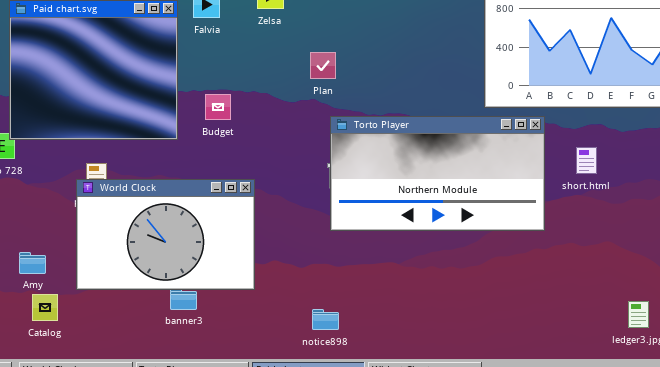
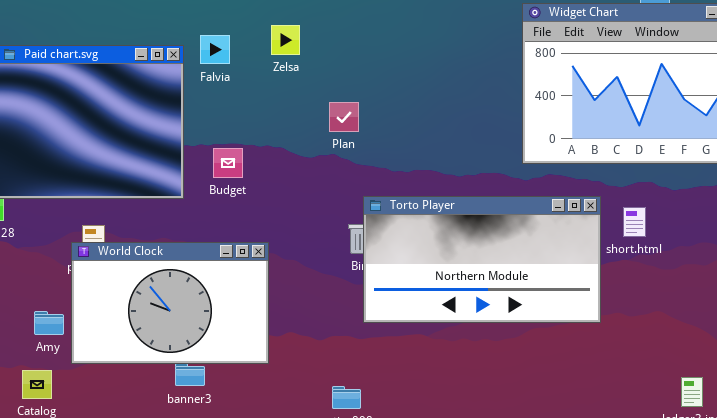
Torto Player: [330,116,545,231] -> [363,196,601,323], moved
Amy: [19,252,46,274] -> [34,311,64,335], moved

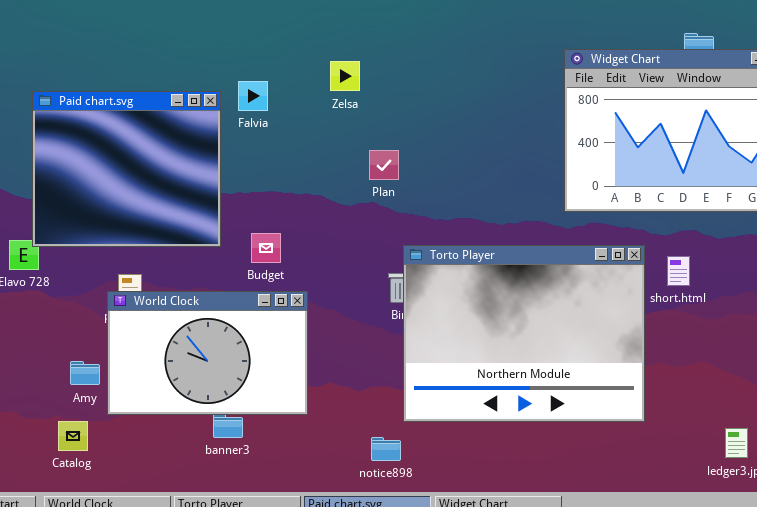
Zelsa: [271,25,300,55] -> [330,61,360,91], moved
Budget: [213,148,243,178] -> [251,233,281,263], moved
Torto Player: [363,196,601,323] -> [403,245,645,422], resized

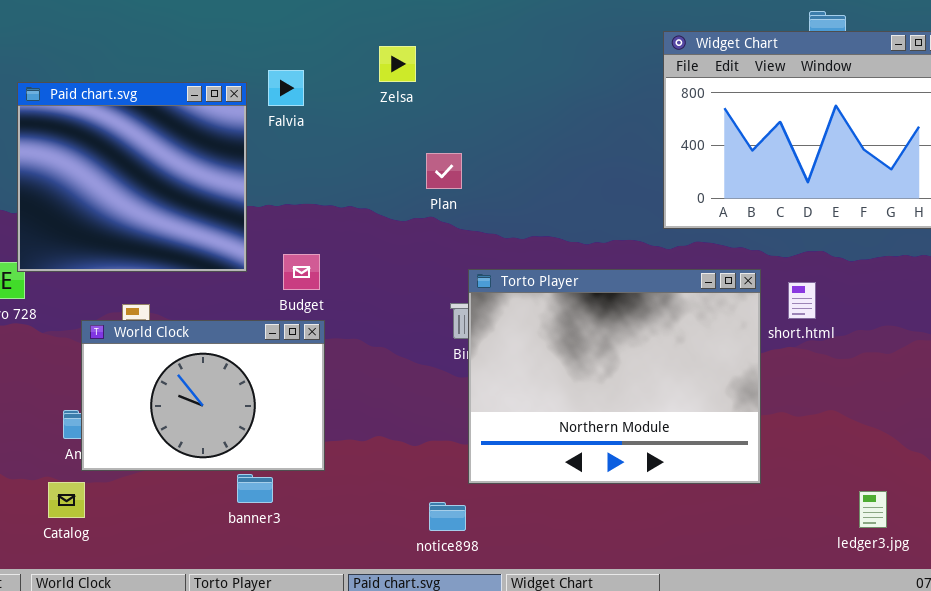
World Clock: [107,291,308,415] -> [81,320,325,471], moved

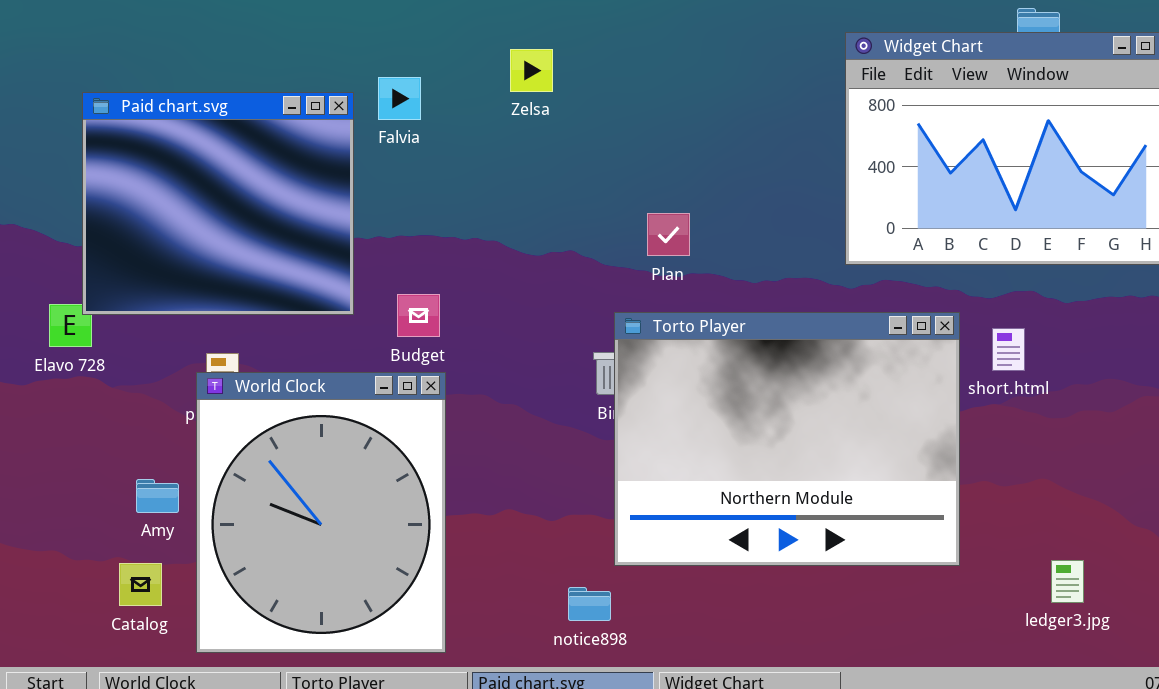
Plan: [426,153,462,189] -> [647,213,690,256], moved
World Clock: [81,320,325,471] -> [196,372,446,653], resized
ledger3.jpg: [859,491,887,528] -> [1051,560,1084,603], moved

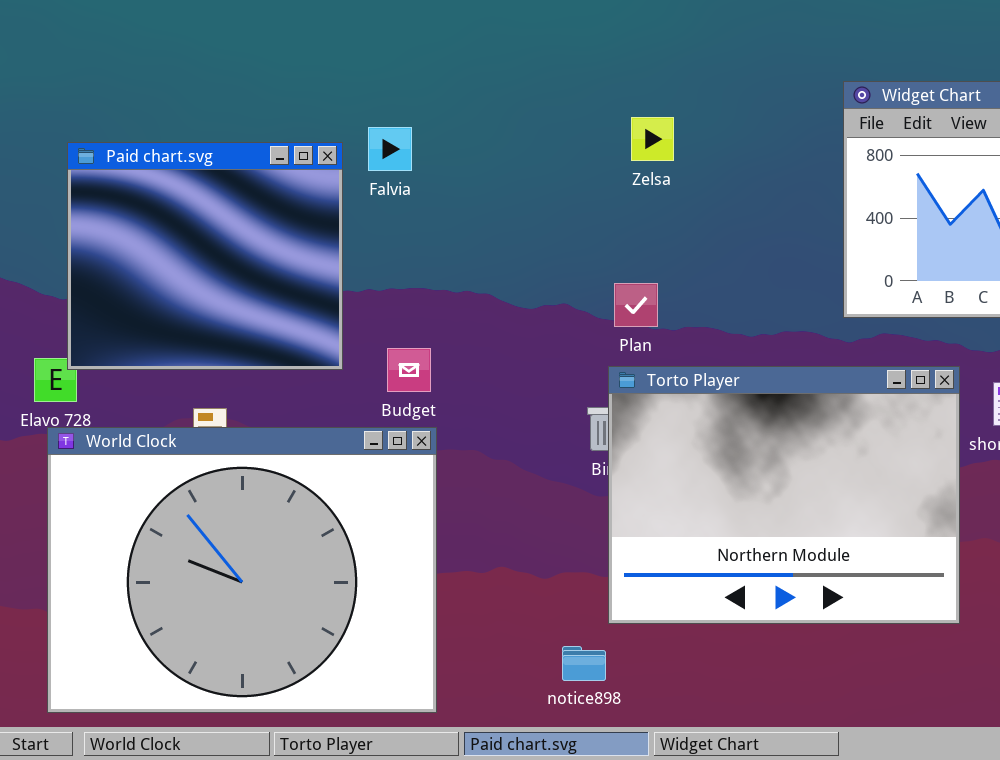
Zelsa: [510,49,553,92] -> [631,117,674,161], moved
Plan: [647,213,690,256] -> [614,283,658,327], moved
World Clock: [196,372,446,653] -> [47,427,437,713], resized

